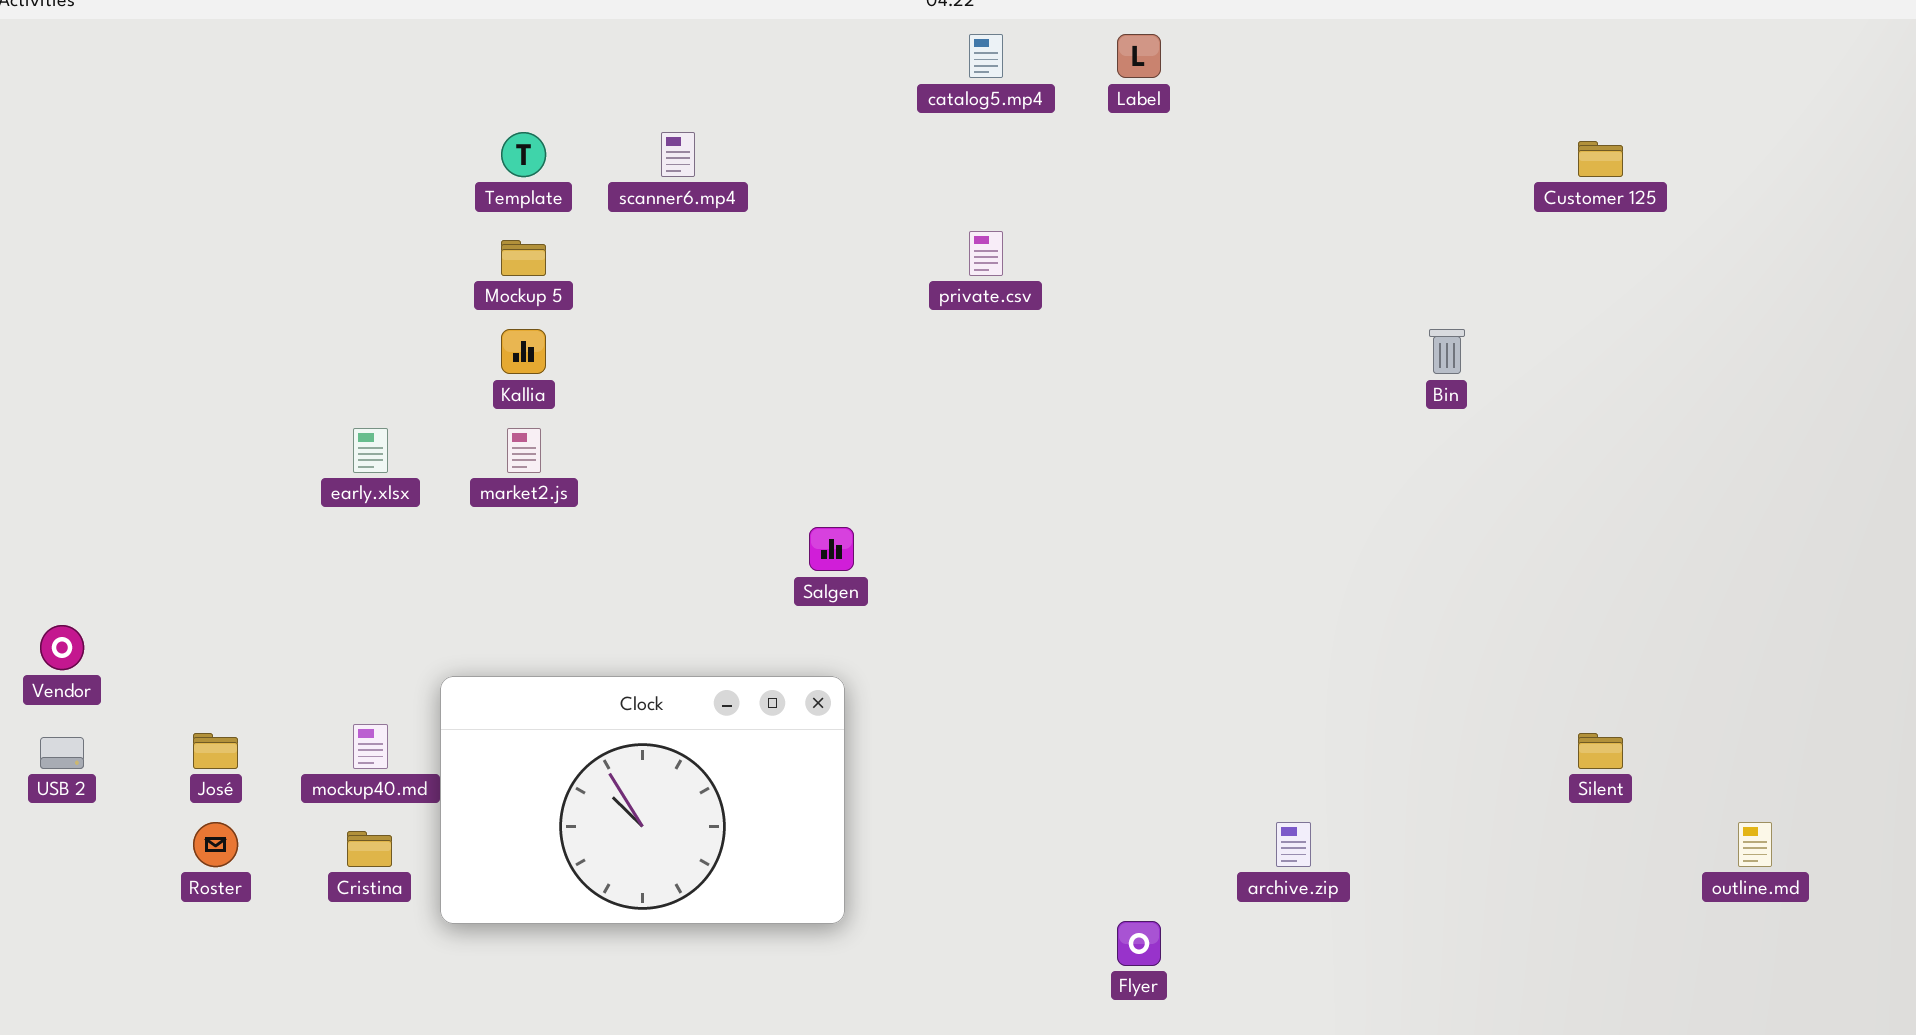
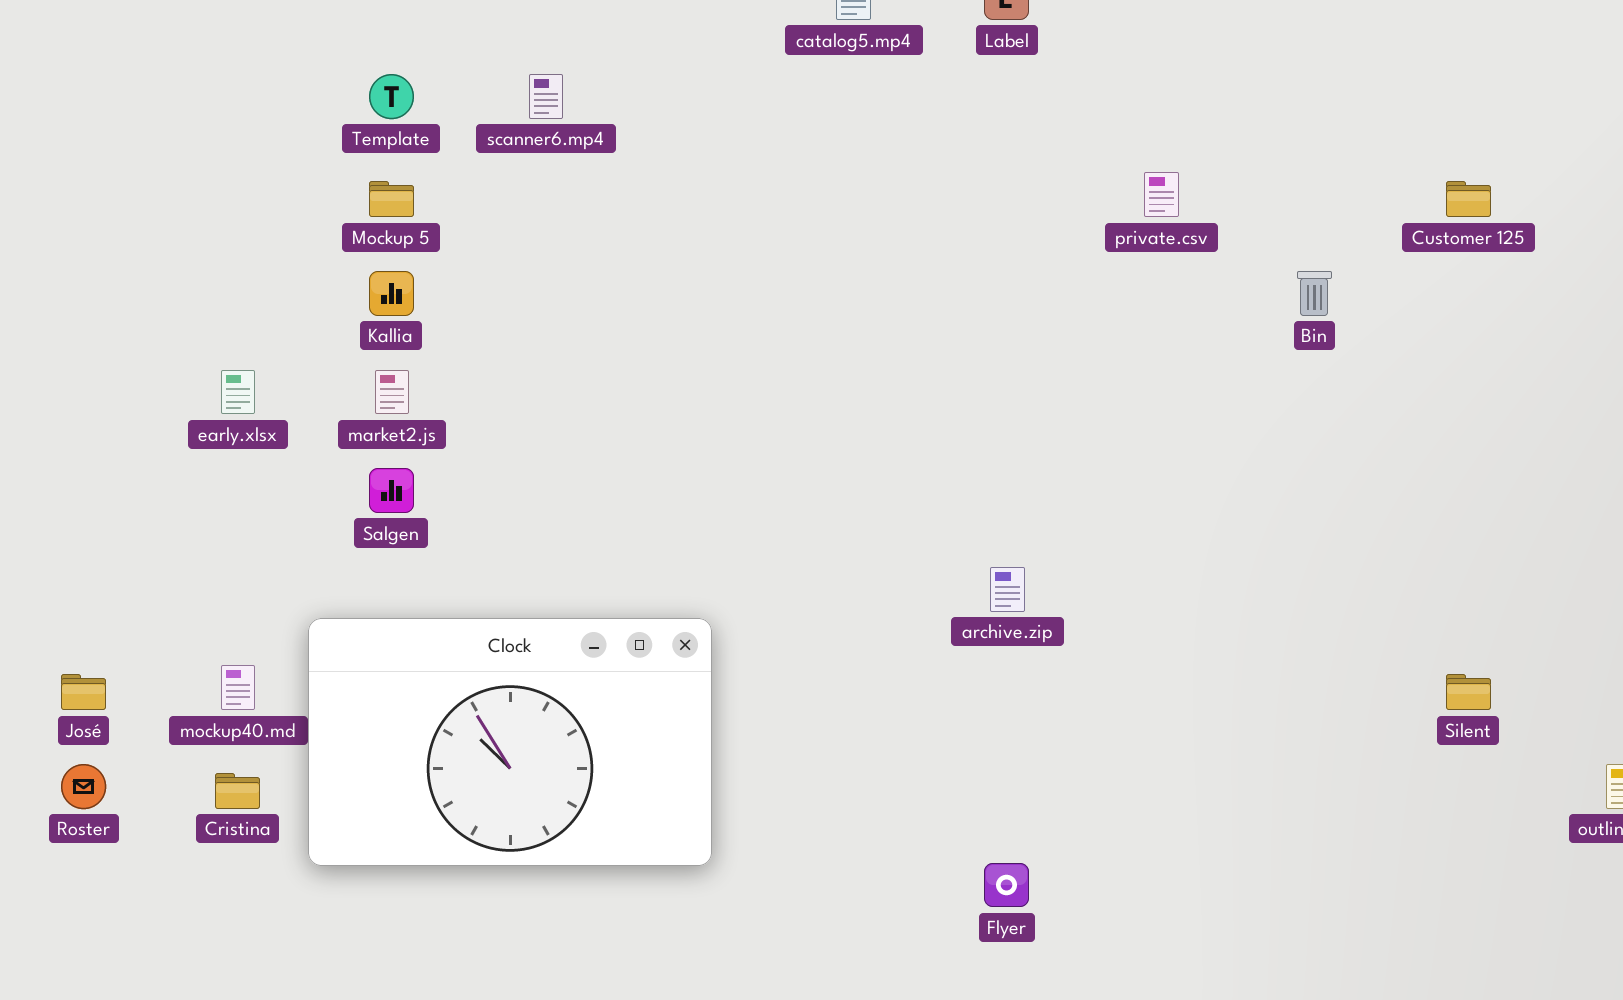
Customer 125: [1578,141,1623,177] -> [1446,181,1491,217], moved
private.csv: [969,231,1003,276] -> [1144,172,1179,217], moved
Salgen: [809,527,854,571] -> [369,468,414,513], moved
archive.zip: [1276,822,1311,867] -> [990,567,1025,612], moved

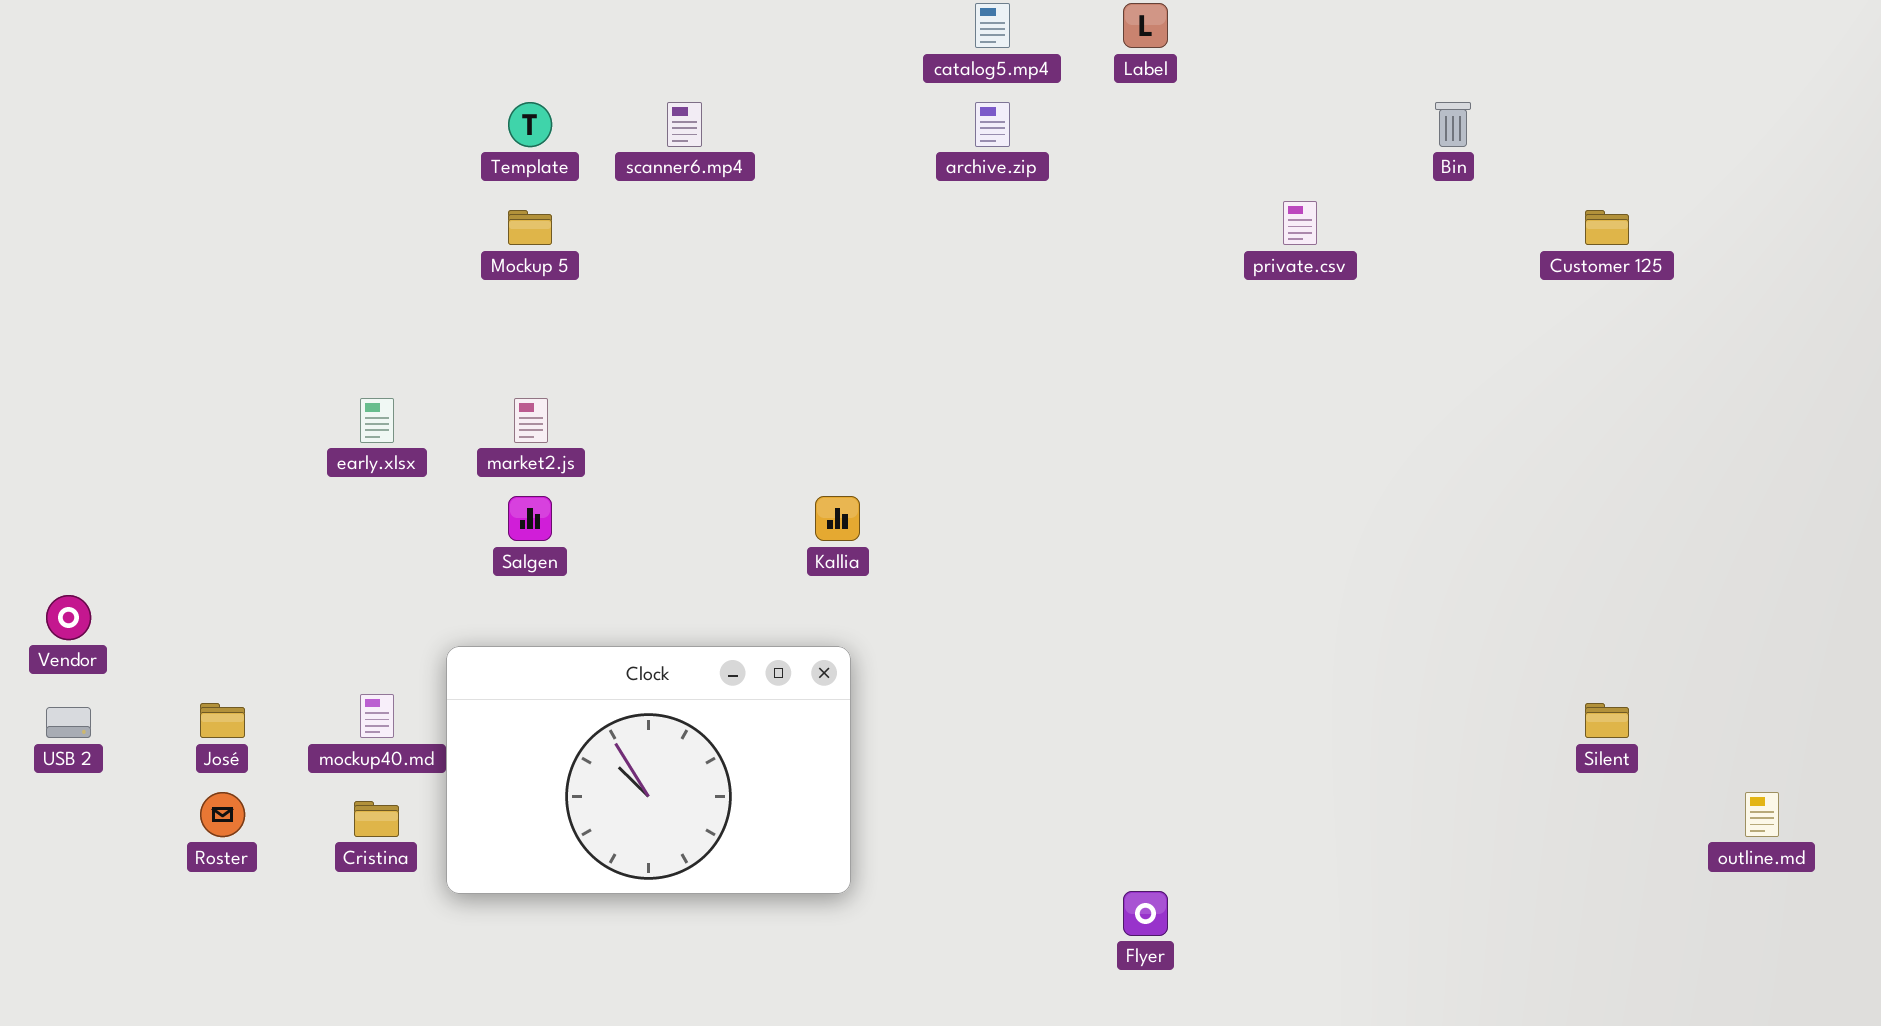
Kallia: [369,271,414,316] -> [815,496,860,541], moved
Bin: [1297,271,1332,316] -> [1435,102,1471,147], moved
archive.zip: [990,567,1025,612] -> [975,102,1010,147], moved

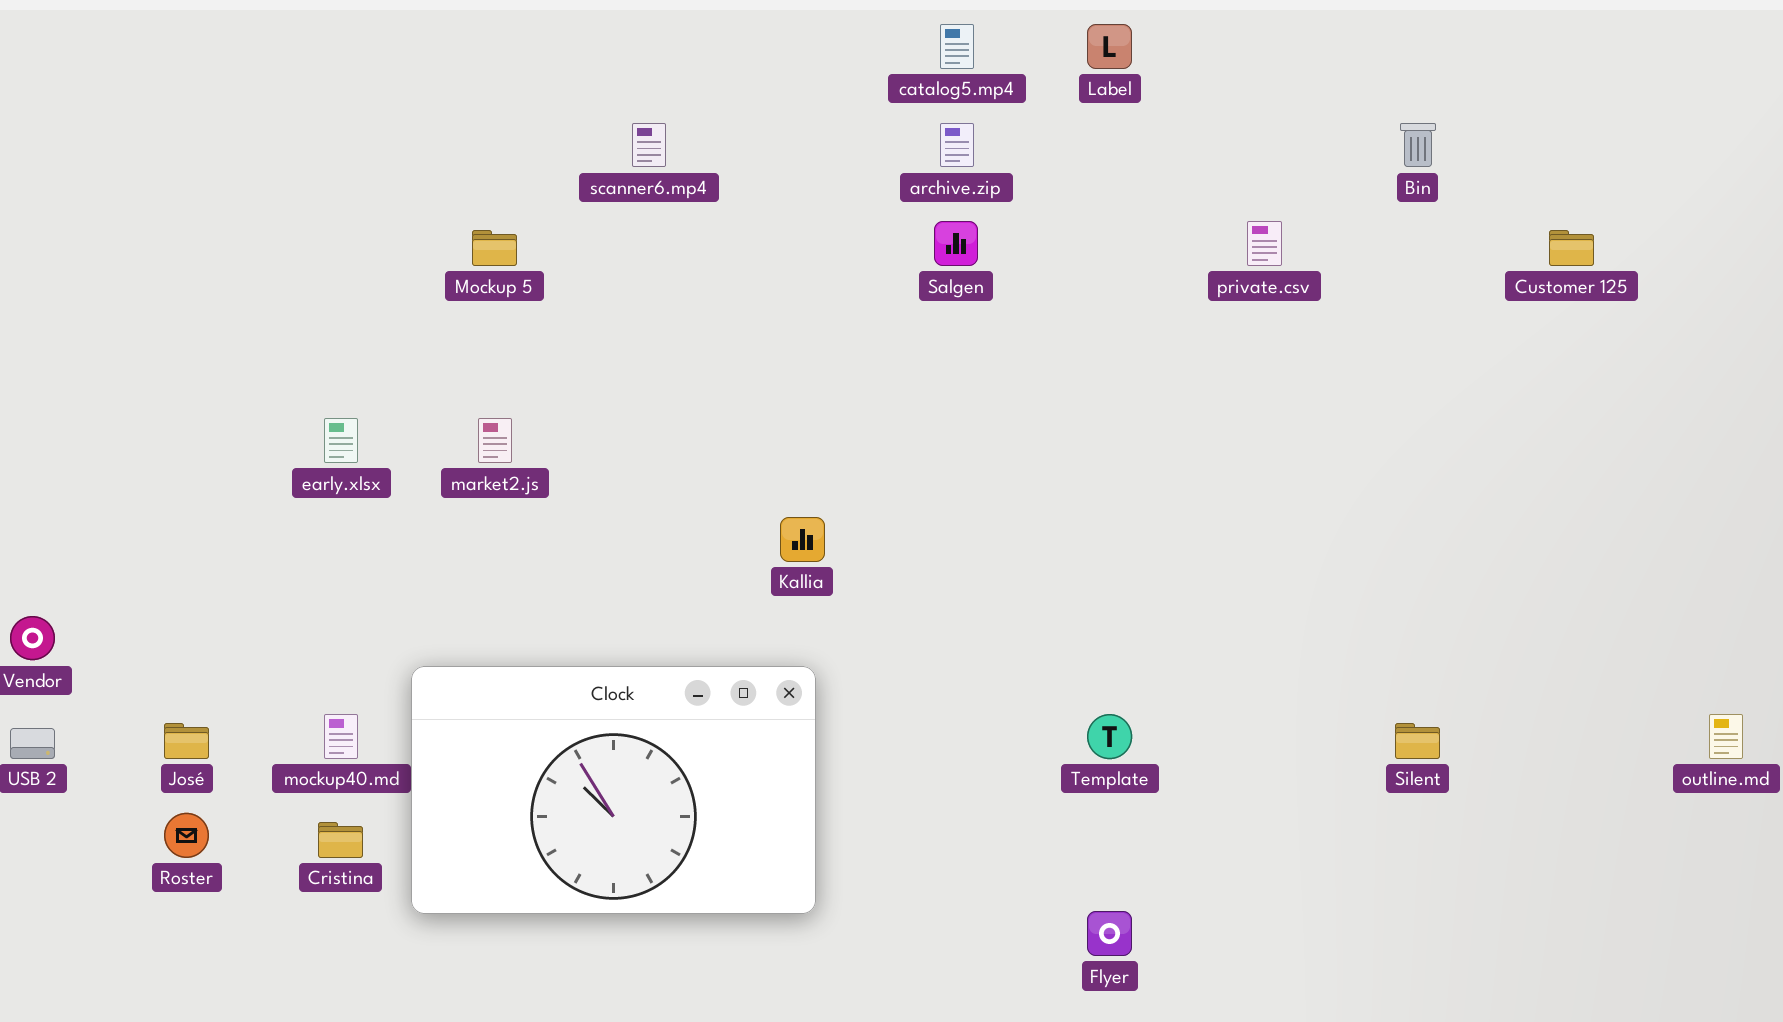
Template: [508,102,552,147] -> [1087,714,1132,759], moved
Salgen: [508,496,552,541] -> [934,221,978,266], moved
Silent: [1585,703,1629,738] -> [1395,723,1440,759], moved
outline.md: [1745,792,1779,837] -> [1709,714,1743,759], moved

